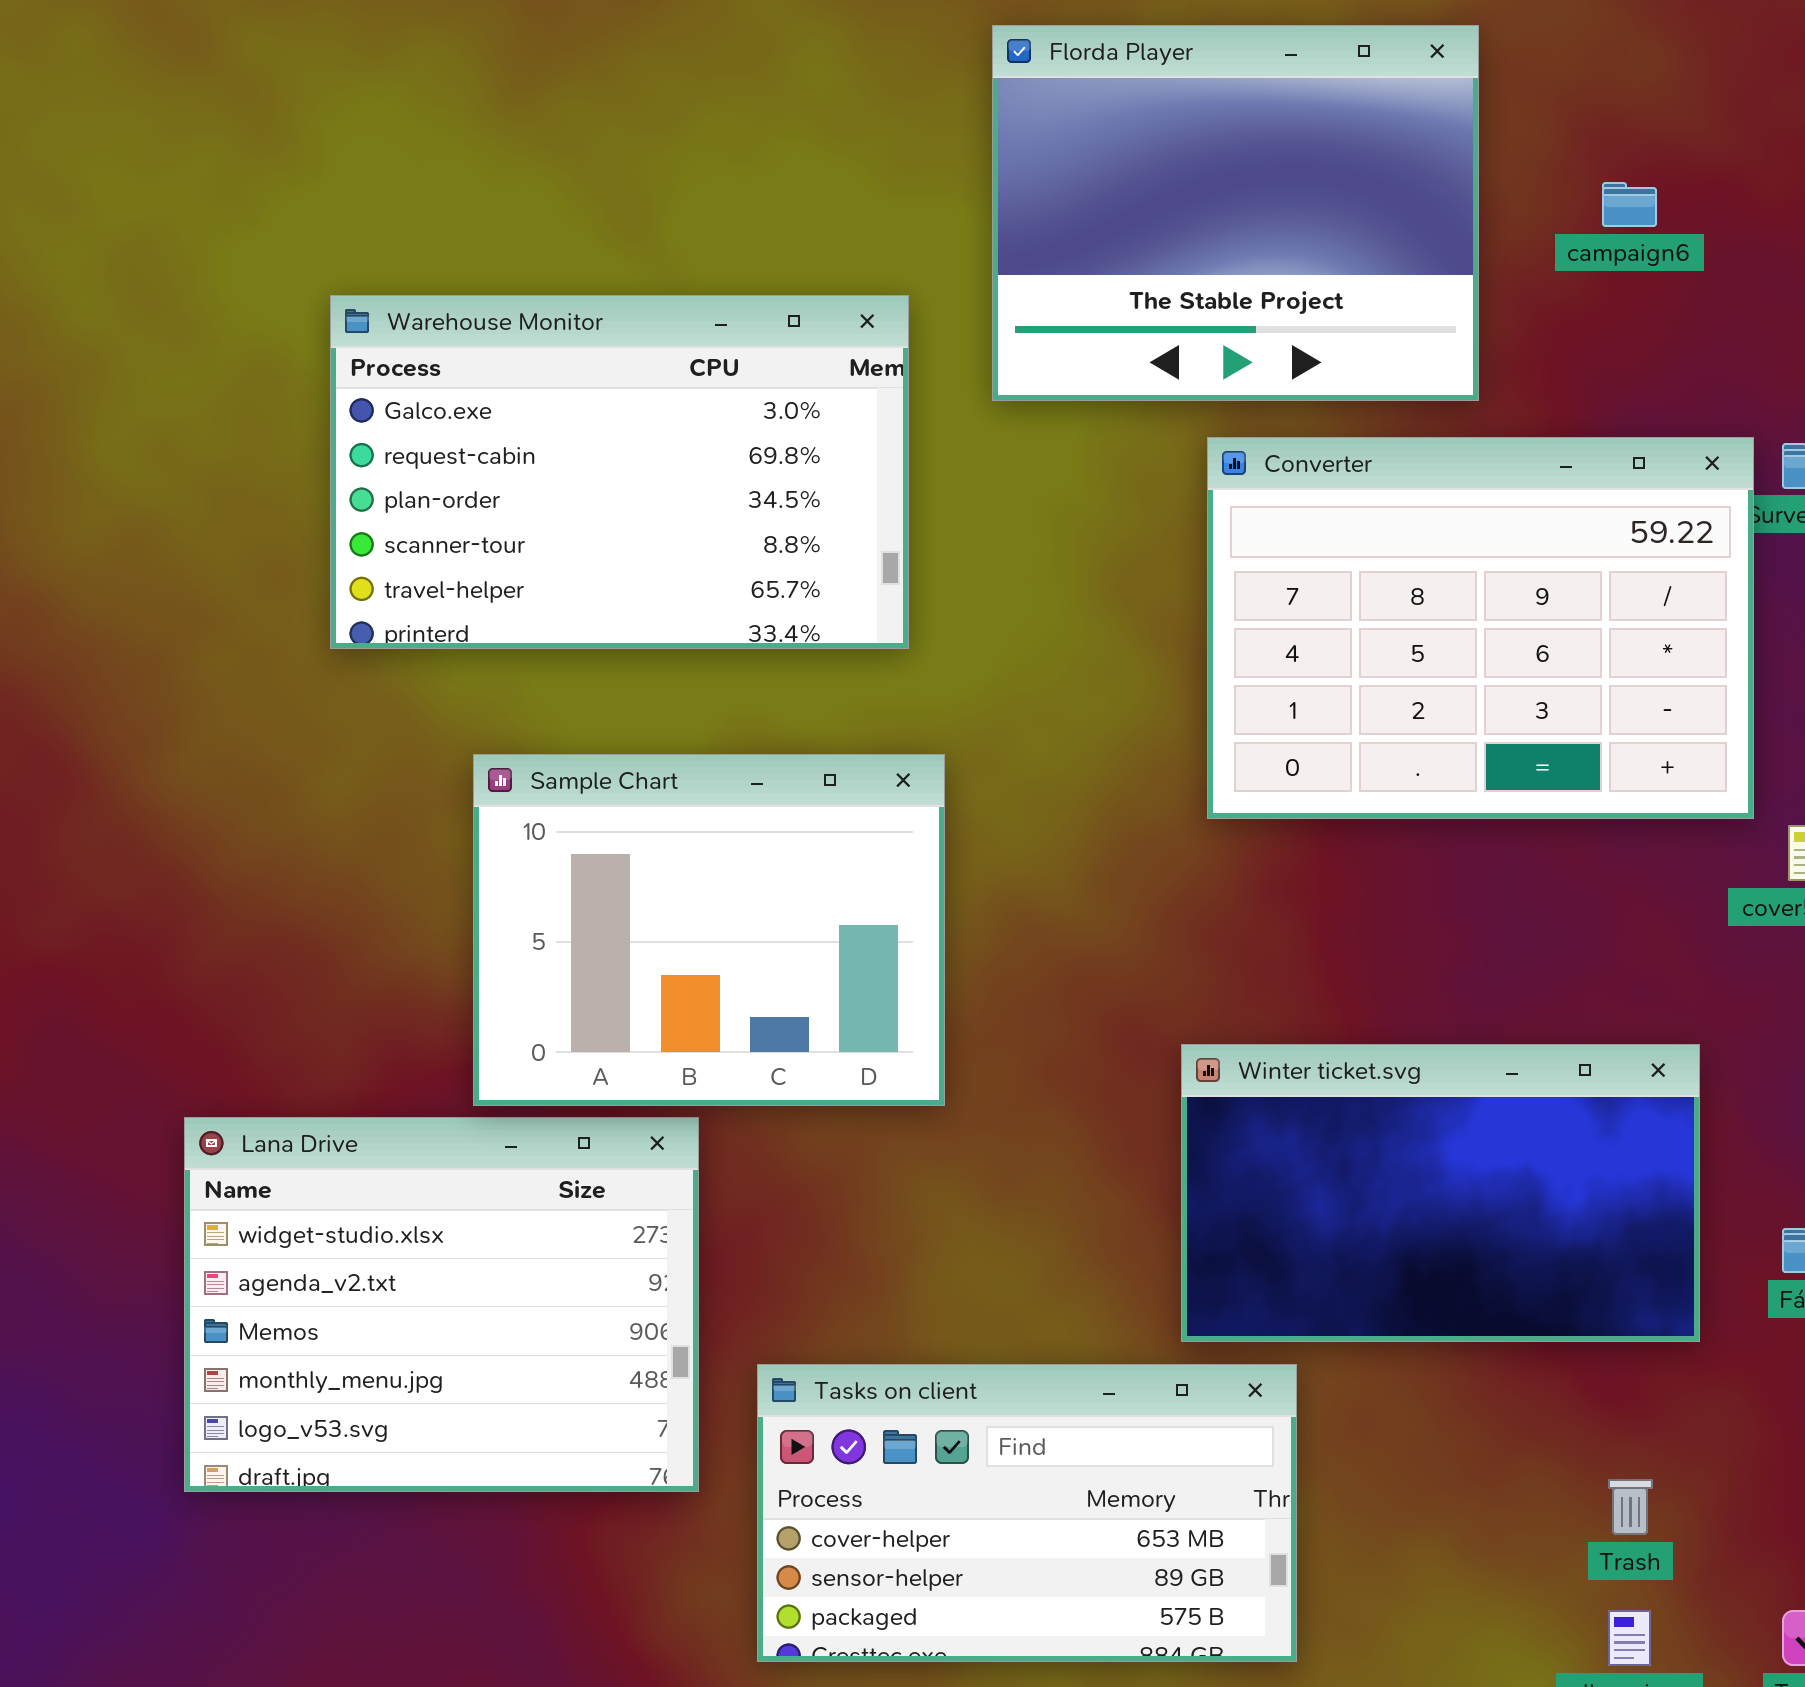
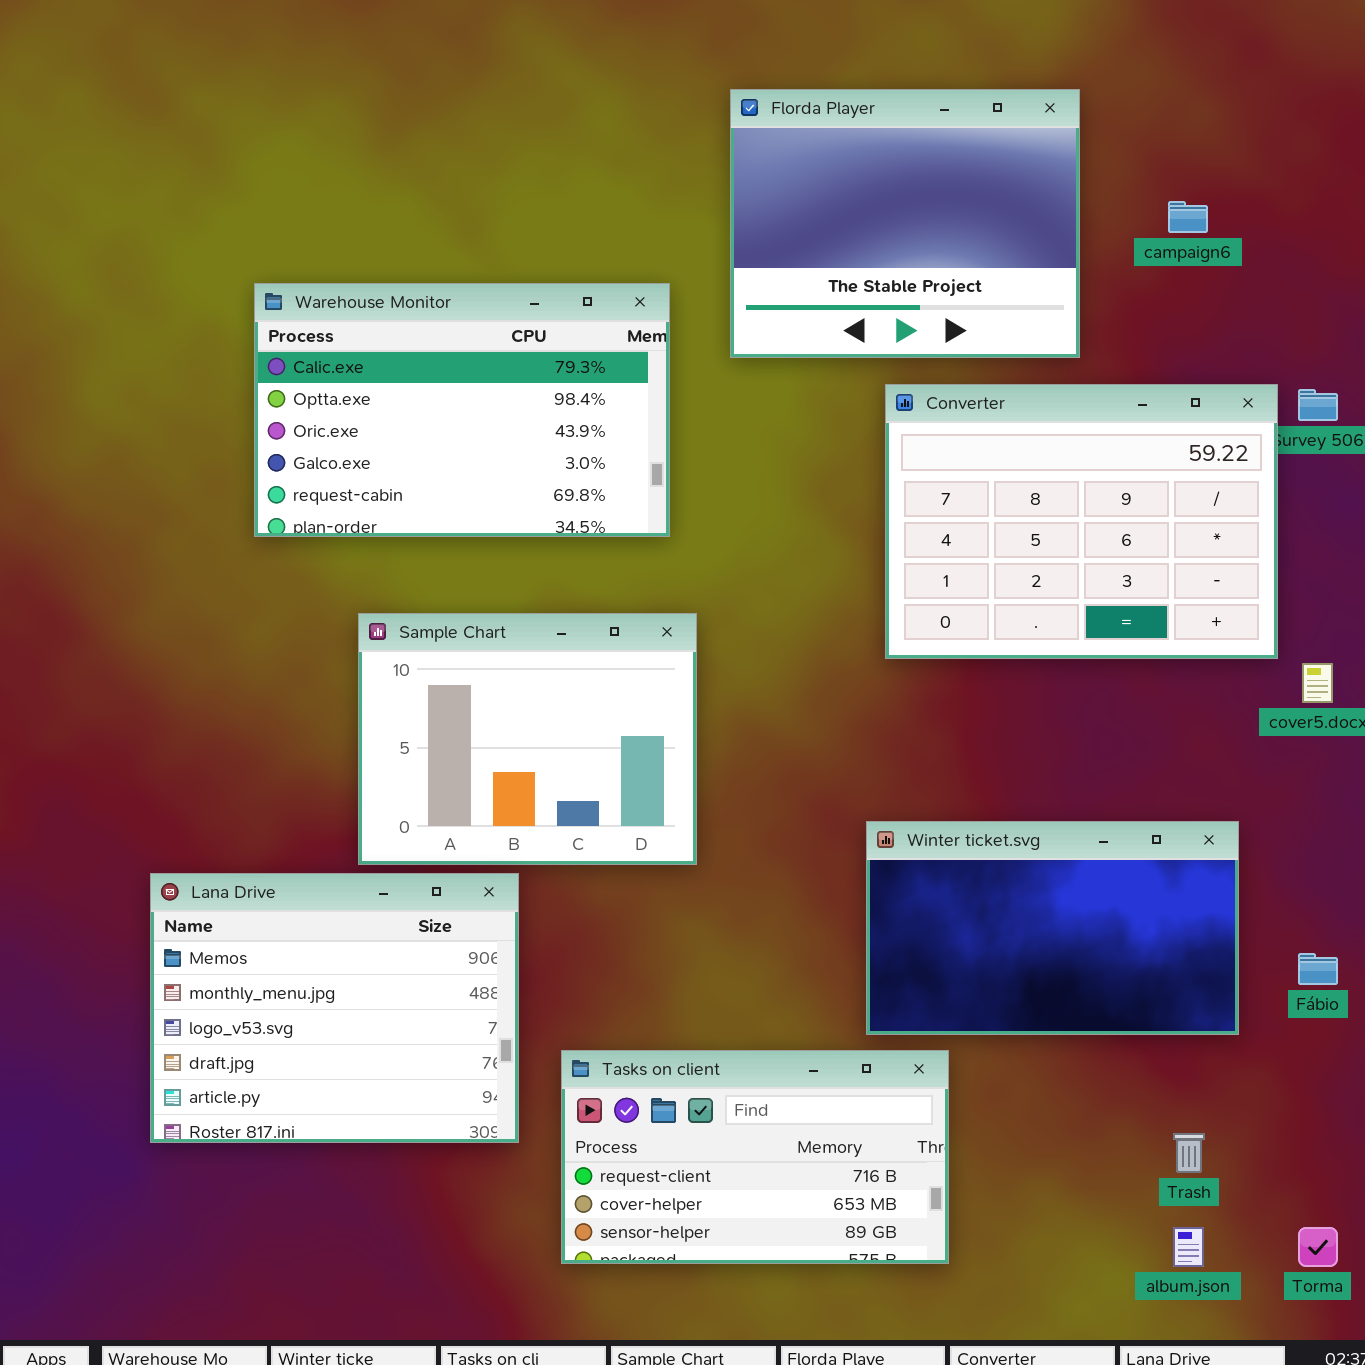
Warehouse Monitor: [330,295,909,649] -> [254,283,670,537], scrolled up 3 rows
Lana Drive: [184,1117,699,1492] -> [150,873,519,1143], scrolled down 2 rows
Tasks on client: [757,1364,1297,1662] -> [561,1050,949,1264], scrolled up 1 row

